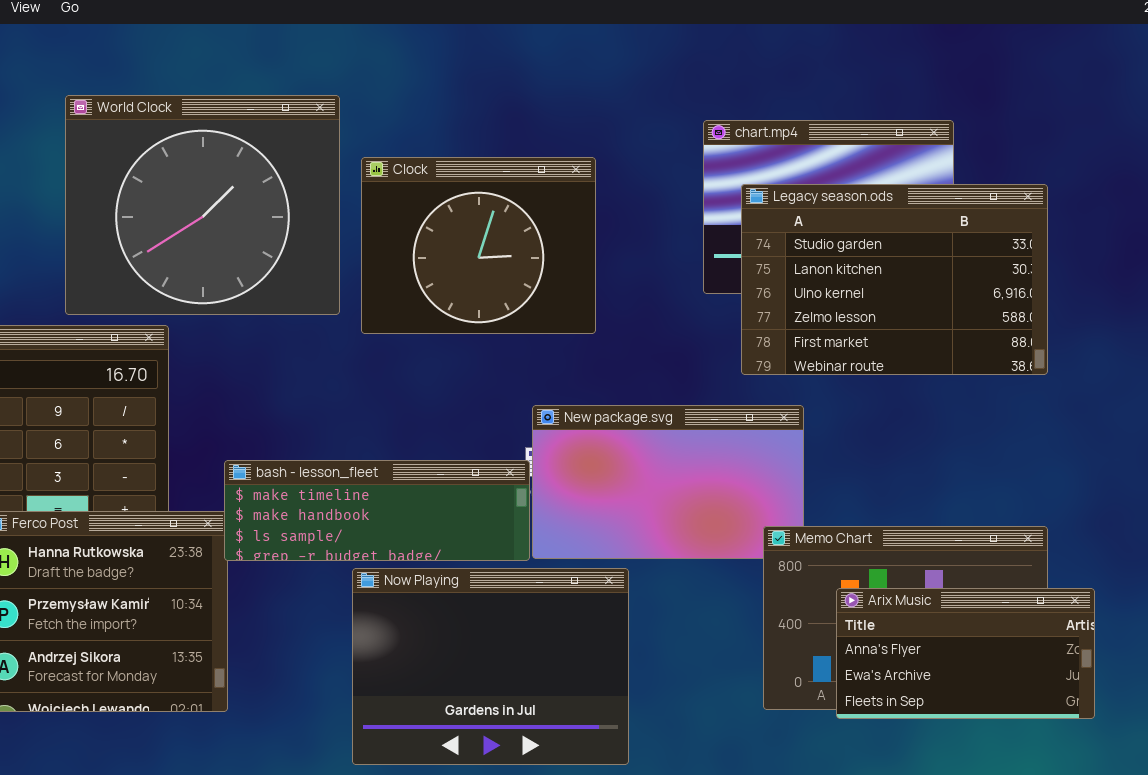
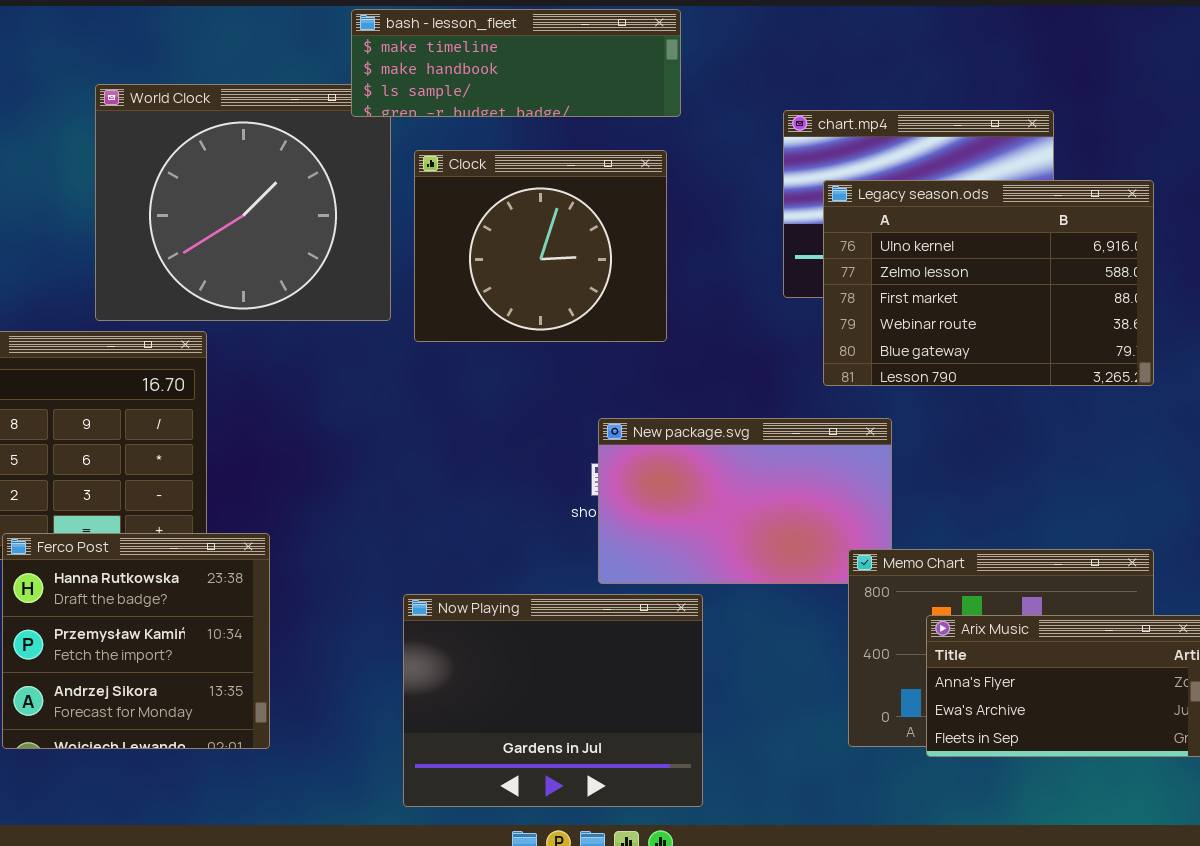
Legacy season.ods: [741,184,1048,375] -> [823,180,1154,386], scrolled down 2 rows
bash - lesson_fleet: [224,460,530,561] -> [351,9,681,117], moved

